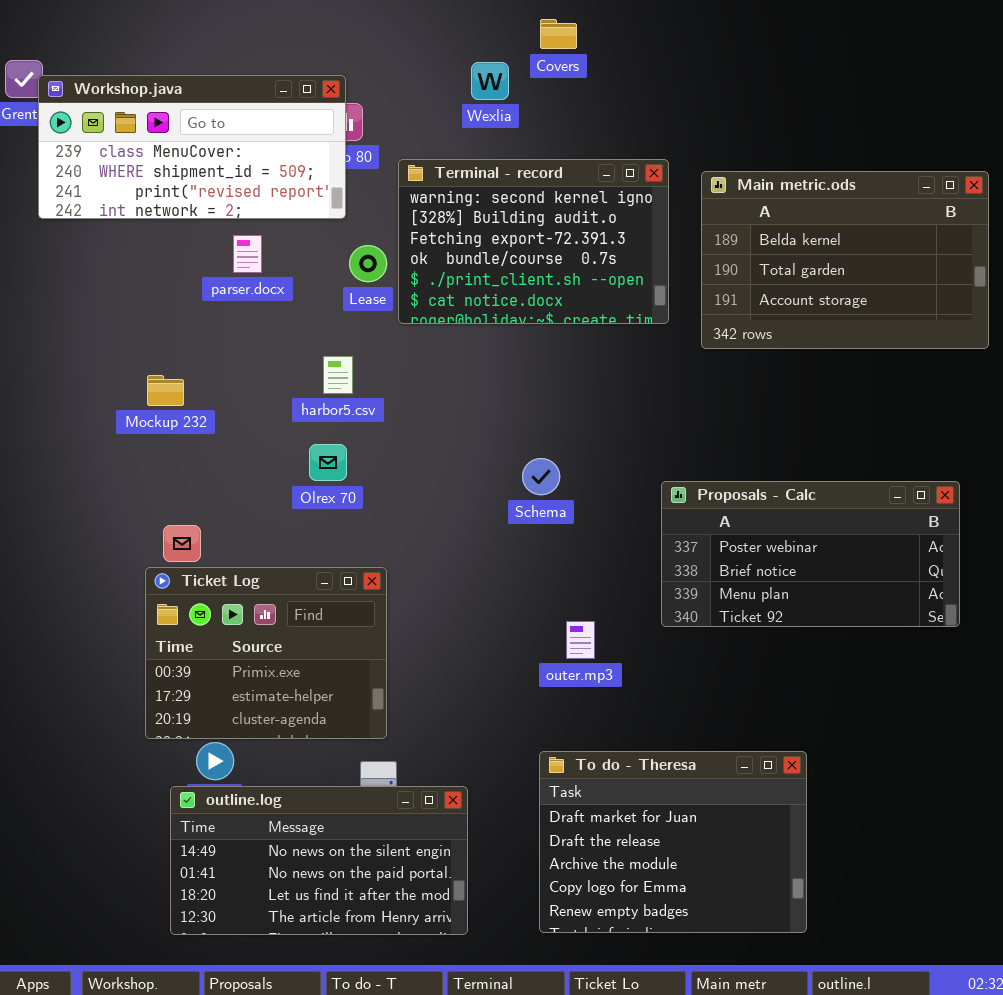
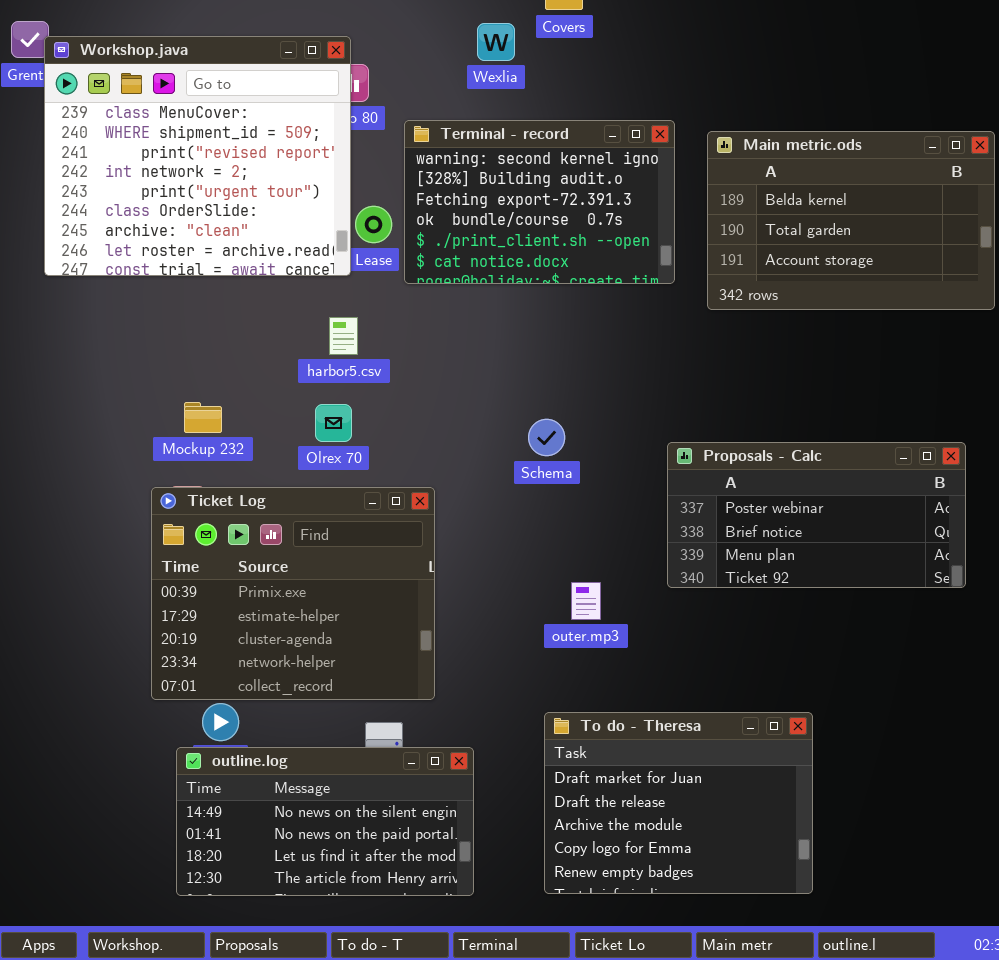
Workshop.java: [38,75,346,219] -> [44,36,351,276], resized
Mockup 232: [147,375,184,406] -> [184,402,222,433], moved
Ticket Log: [145,567,387,739] -> [151,487,435,700], resized

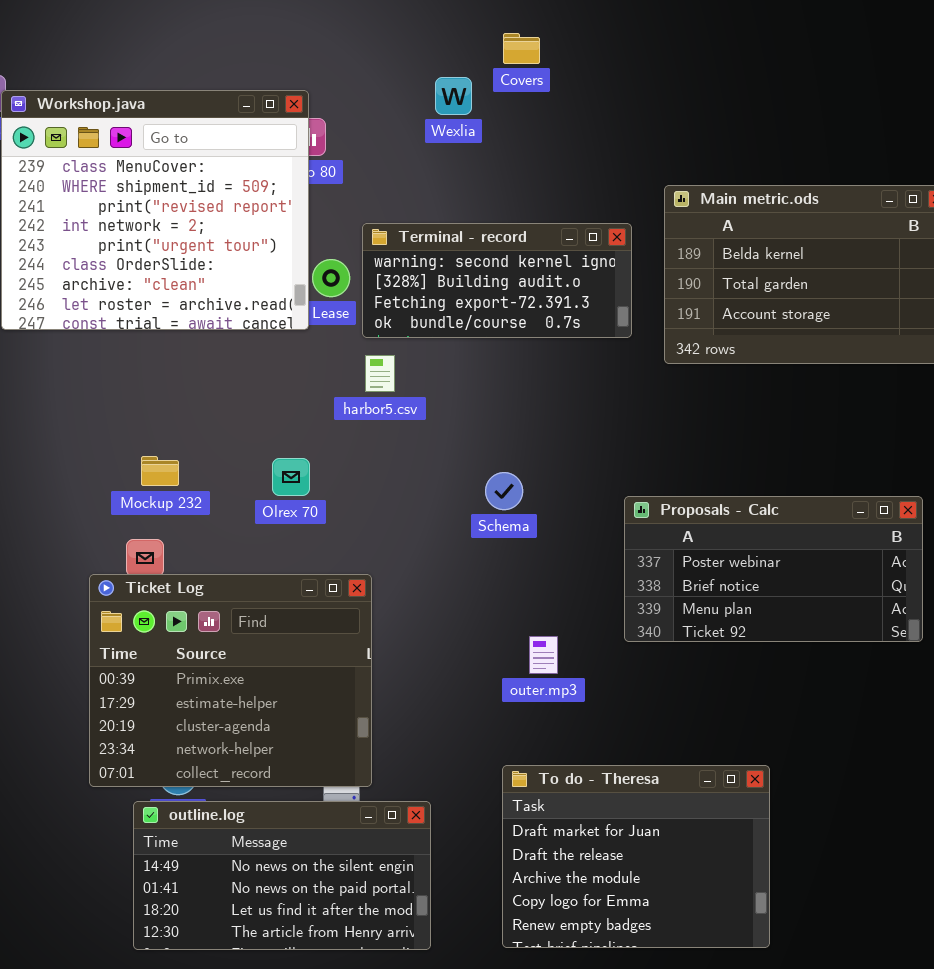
Terminal - record: [404,120,675,284] -> [362,223,632,338], resized
harbor5.csv: [329,317,358,355] -> [365,355,395,392], moved
Ticket Log: [151,487,435,700] -> [89,574,372,787], moved

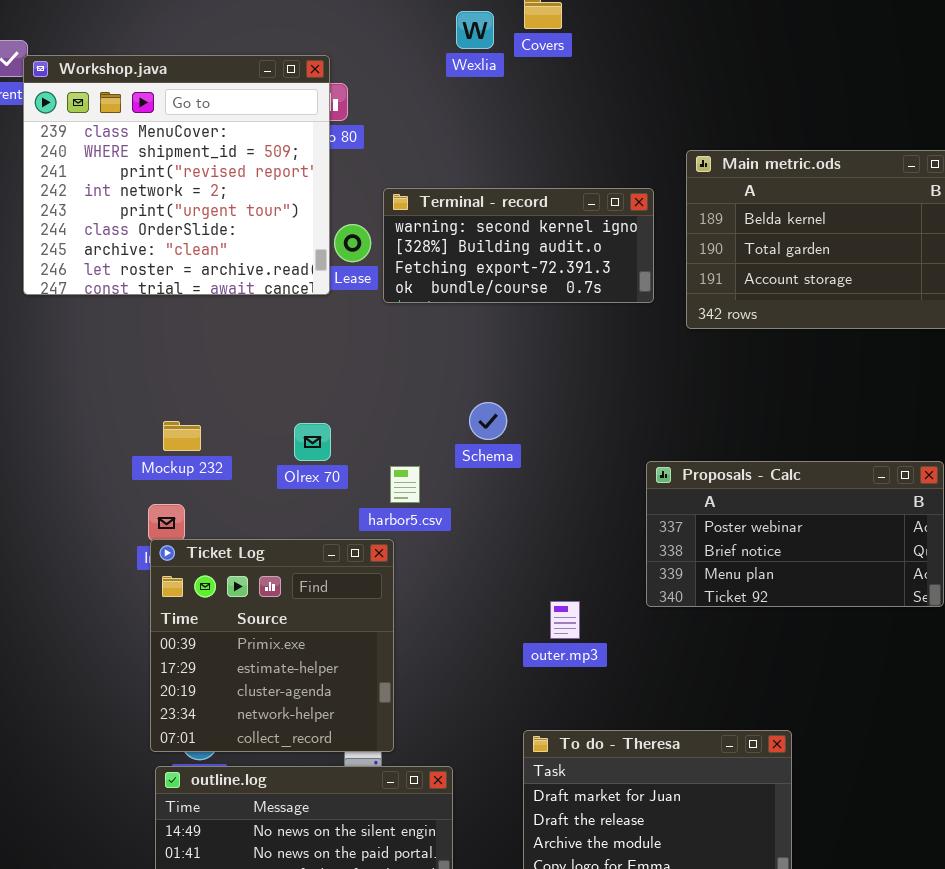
Wexlia: [435,77,472,115] -> [456,11,494,49], moved
harbor5.csv: [365,355,395,392] -> [390,466,420,503], moved
Schema: [485,472,523,510] -> [469,402,507,440], moved
Ticket Log: [89,574,372,787] -> [150,539,394,752], resized

